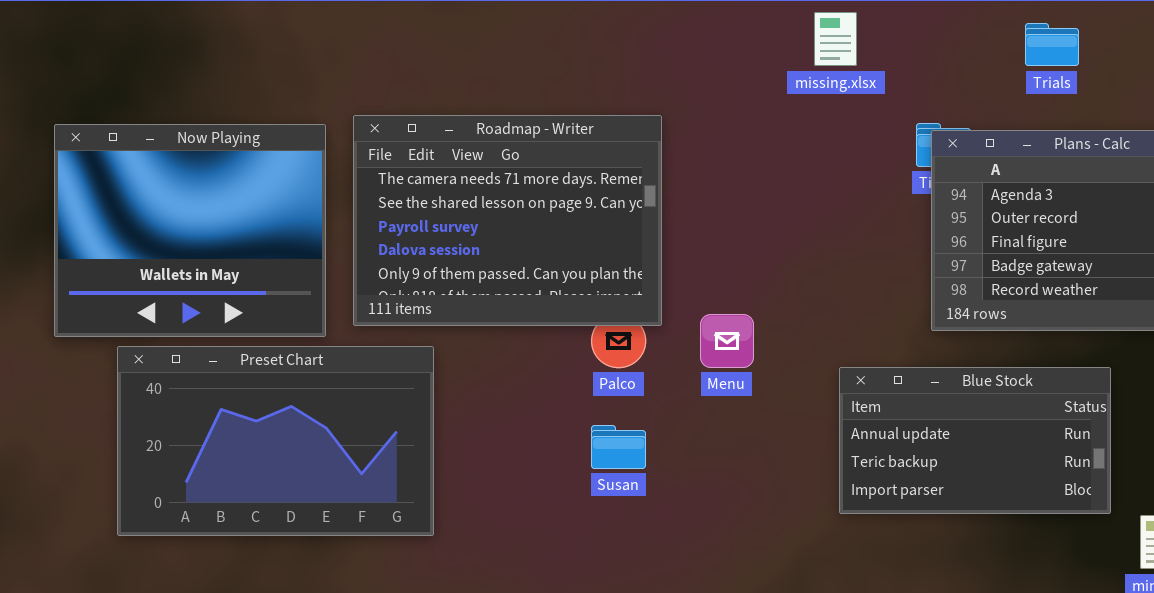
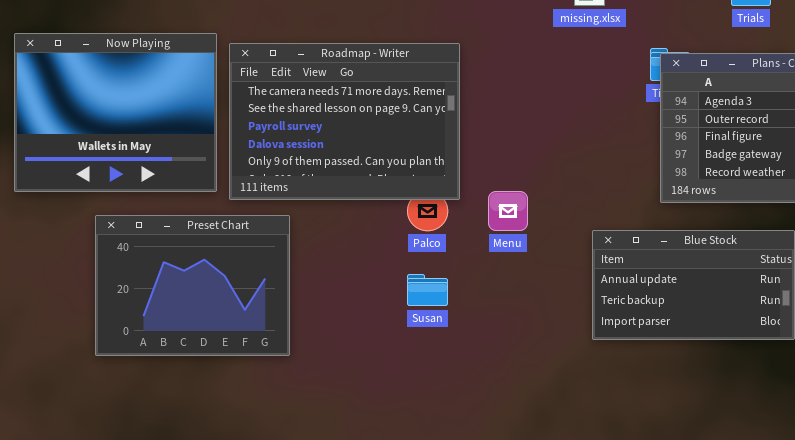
Now Playing: [54,124,326,337] -> [14,33,217,192], moved
Preset Chart: [117,346,434,536] -> [95,215,290,356], resized

